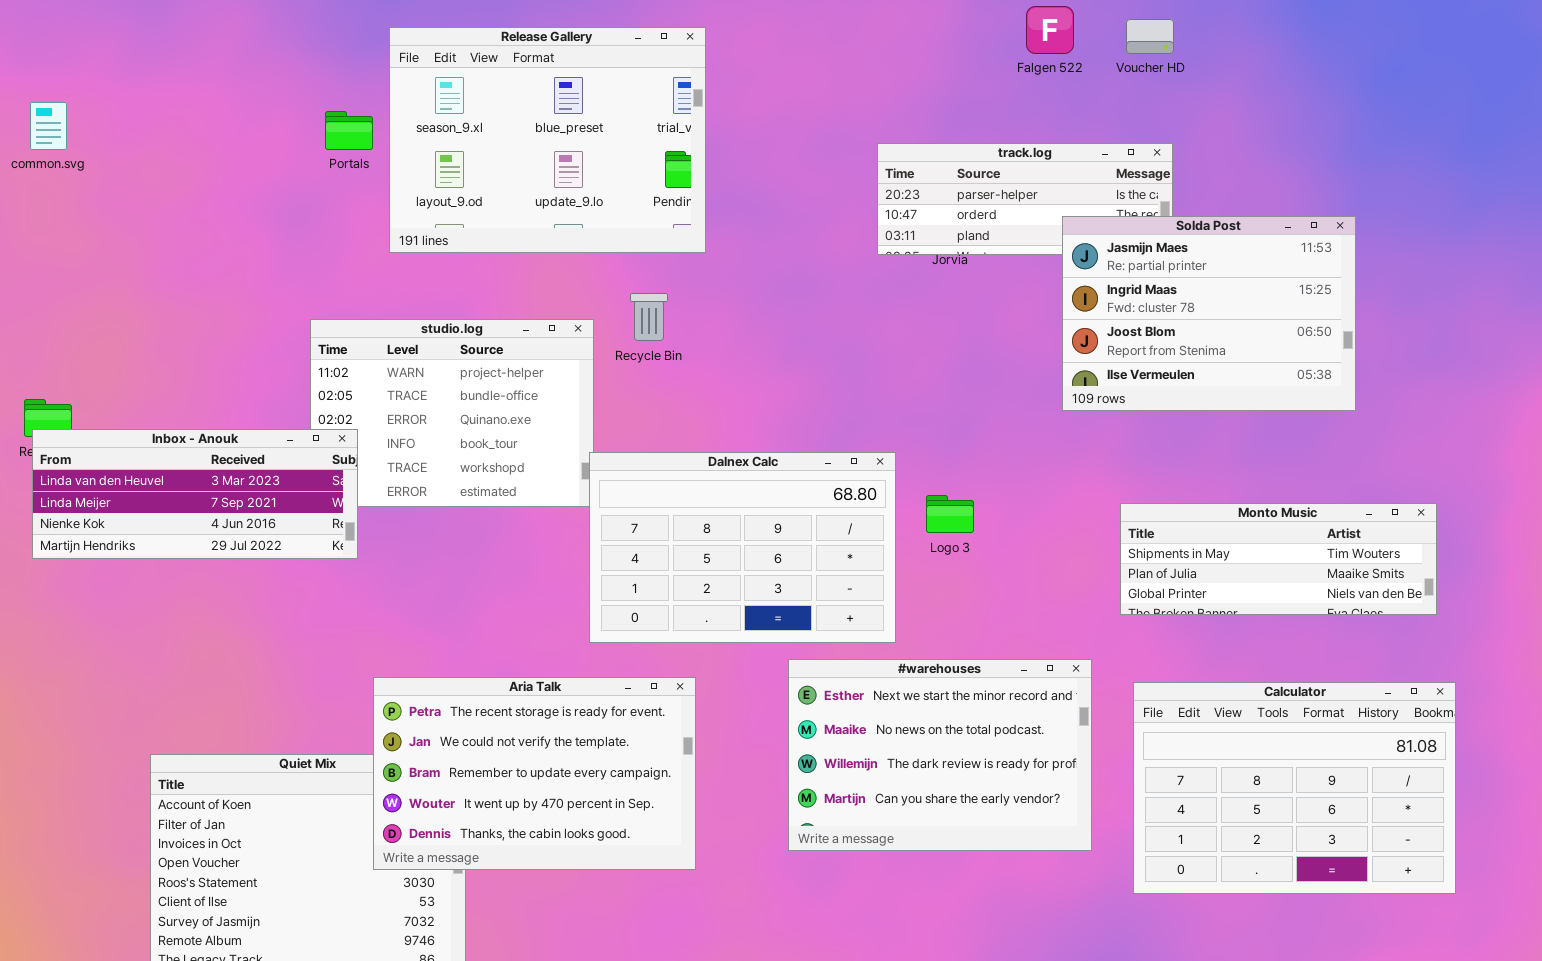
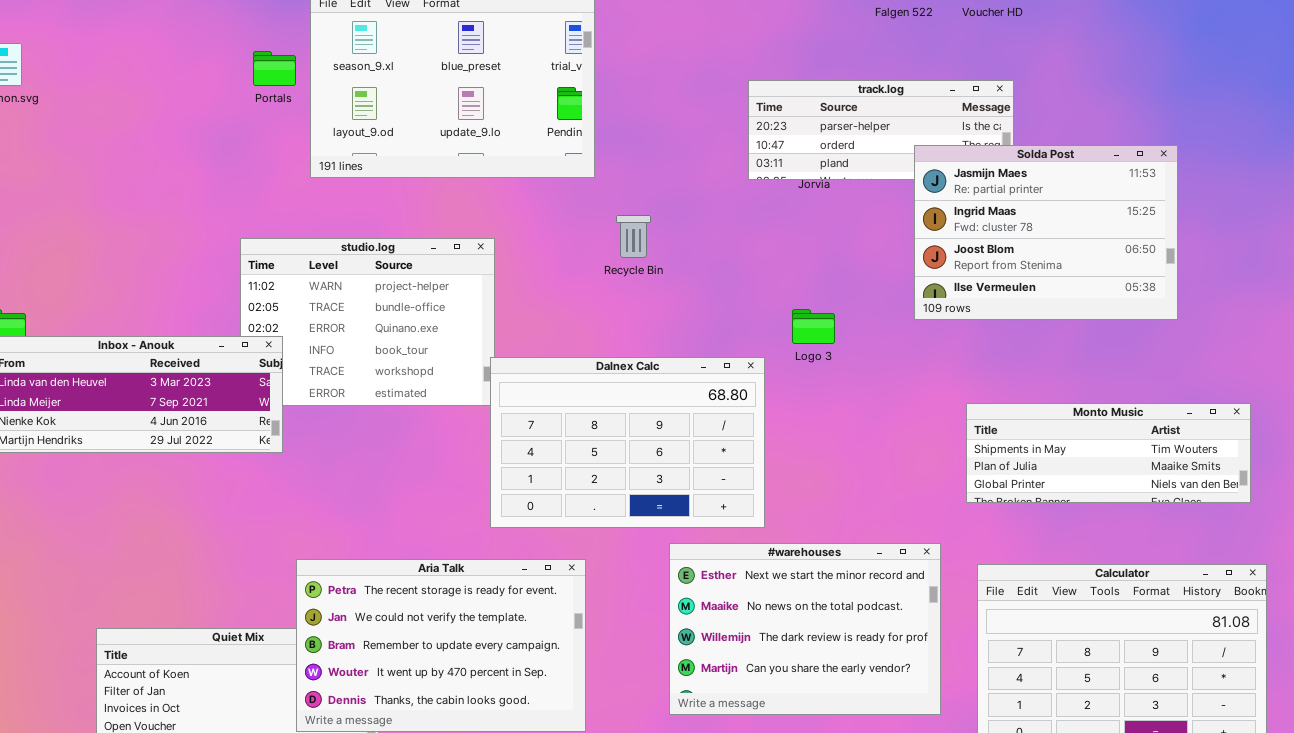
Recycle Bin: [630,293,668,341] -> [616,215,651,258], moved
Logo 3: [926,495,974,533] -> [792,309,835,344], moved

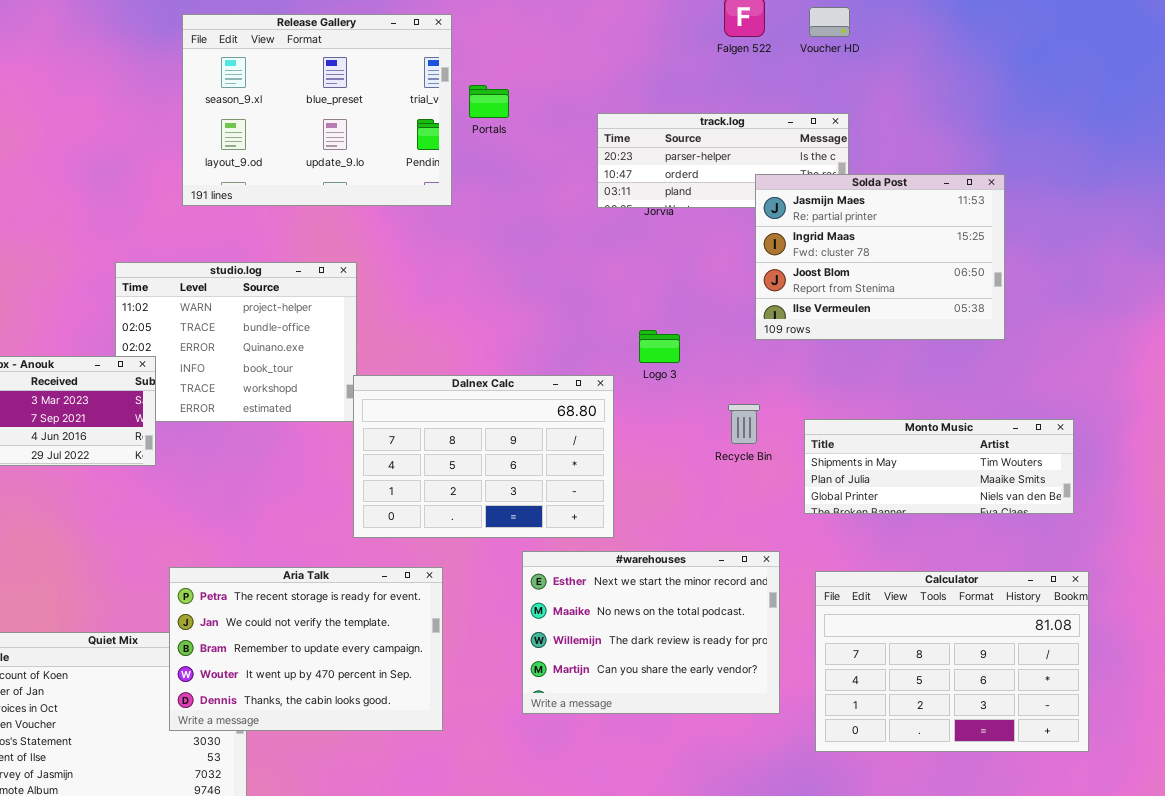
Portals: [253,51,296,86] -> [469,85,509,118], moved
Recycle Bin: [616,215,651,258] -> [728,404,760,444], moved

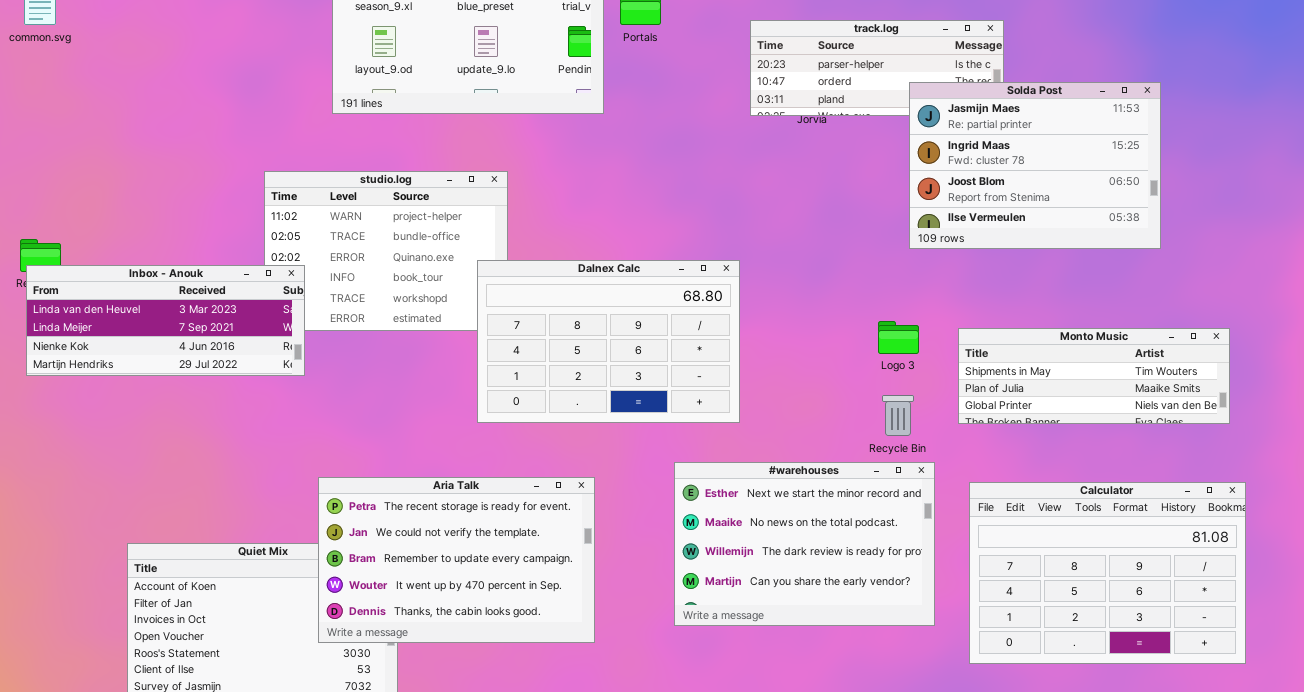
Logo 3: [639,330,680,363] -> [878,321,919,354], moved
Dalnex Calc: [353,375,614,538] -> [477,260,740,423], moved
Recycle Bin: [728,404,760,444] -> [882,395,914,436], moved

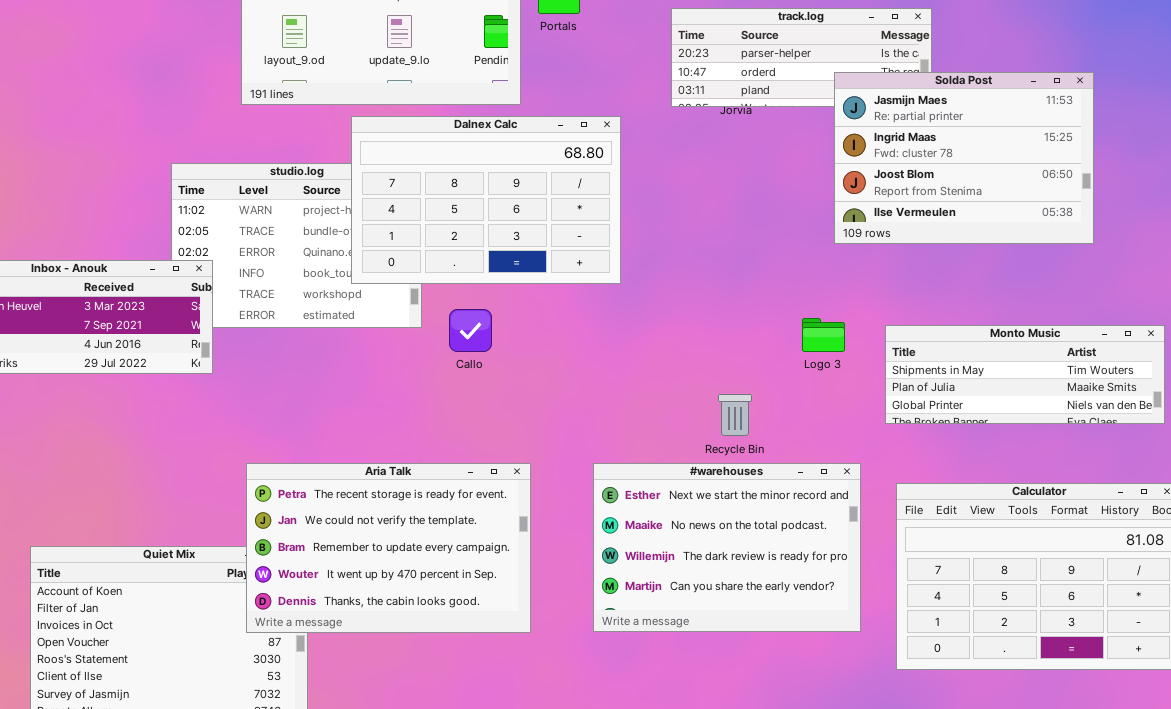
Dalnex Calc: [477,260,740,423] -> [351,116,621,284], moved
Recycle Bin: [882,395,914,436] -> [718,394,752,436], moved
Aria Talk: [318,477,595,643] -> [246,463,531,633], moved

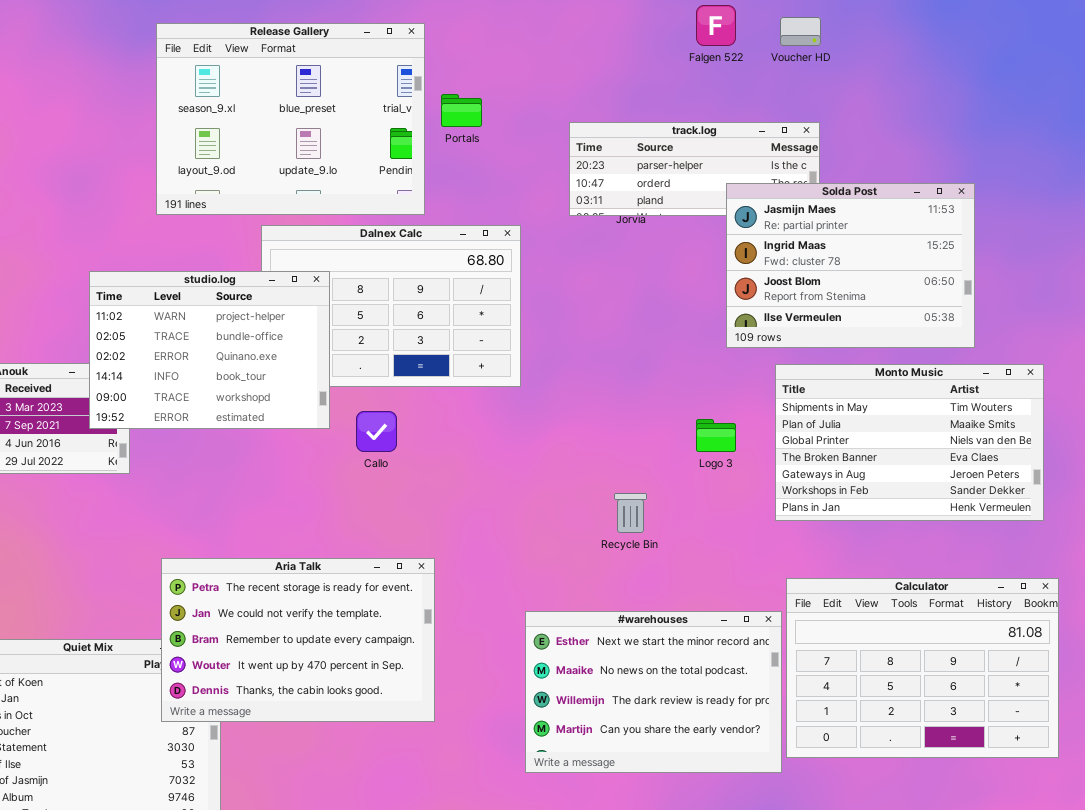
studio.log: [171,163,422,328] -> [89,271,330,429], raised
Monto Music: [885,325,1165,424] -> [775,364,1044,521], resized
#warehouses: [593,463,861,632] -> [525,611,782,773], moved

